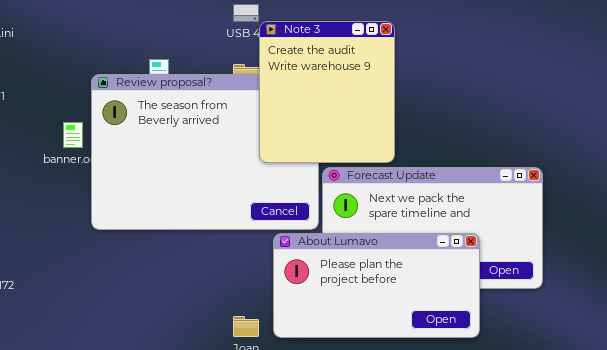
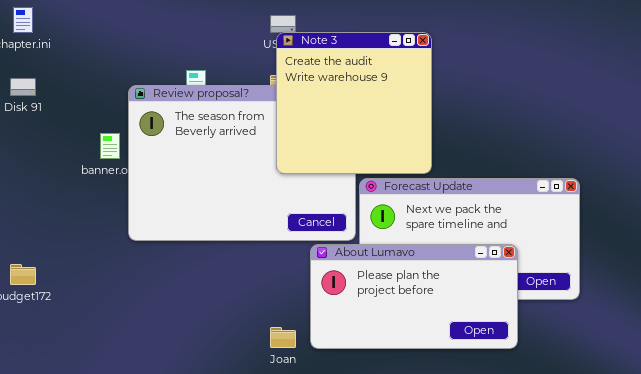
Note 3: [259,21,395,163] -> [276,32,432,174], resized

